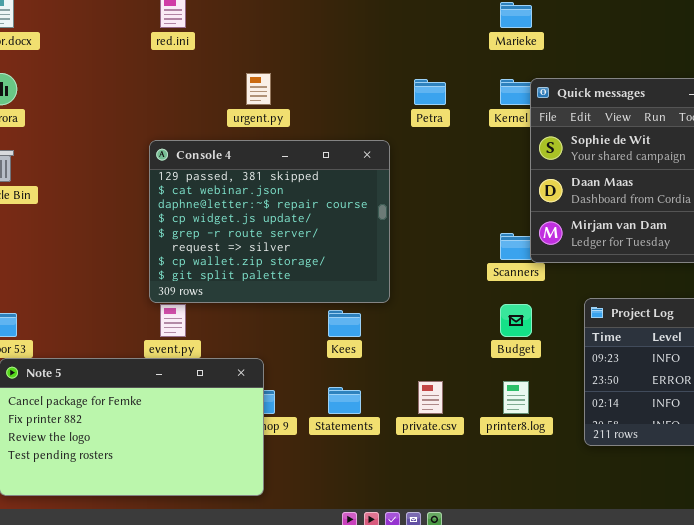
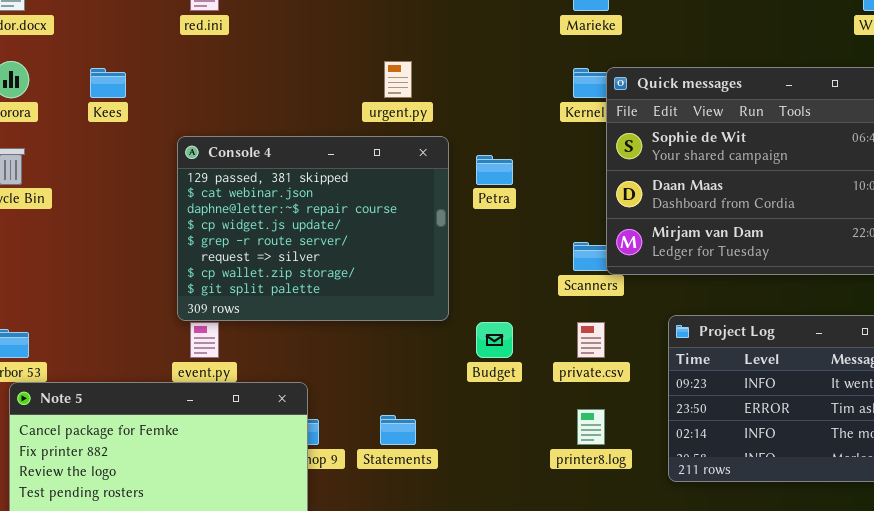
urgent.py: [246,73,271,105] -> [384,61,412,98], moved
Petra: [414,79,446,105] -> [476,155,513,185], moved
Budget: [500,304,532,337] -> [476,322,513,358], moved
Kees: [328,310,361,337] -> [90,68,126,98], moved
private.csv: [418,381,443,414] -> [577,322,605,358], moved

